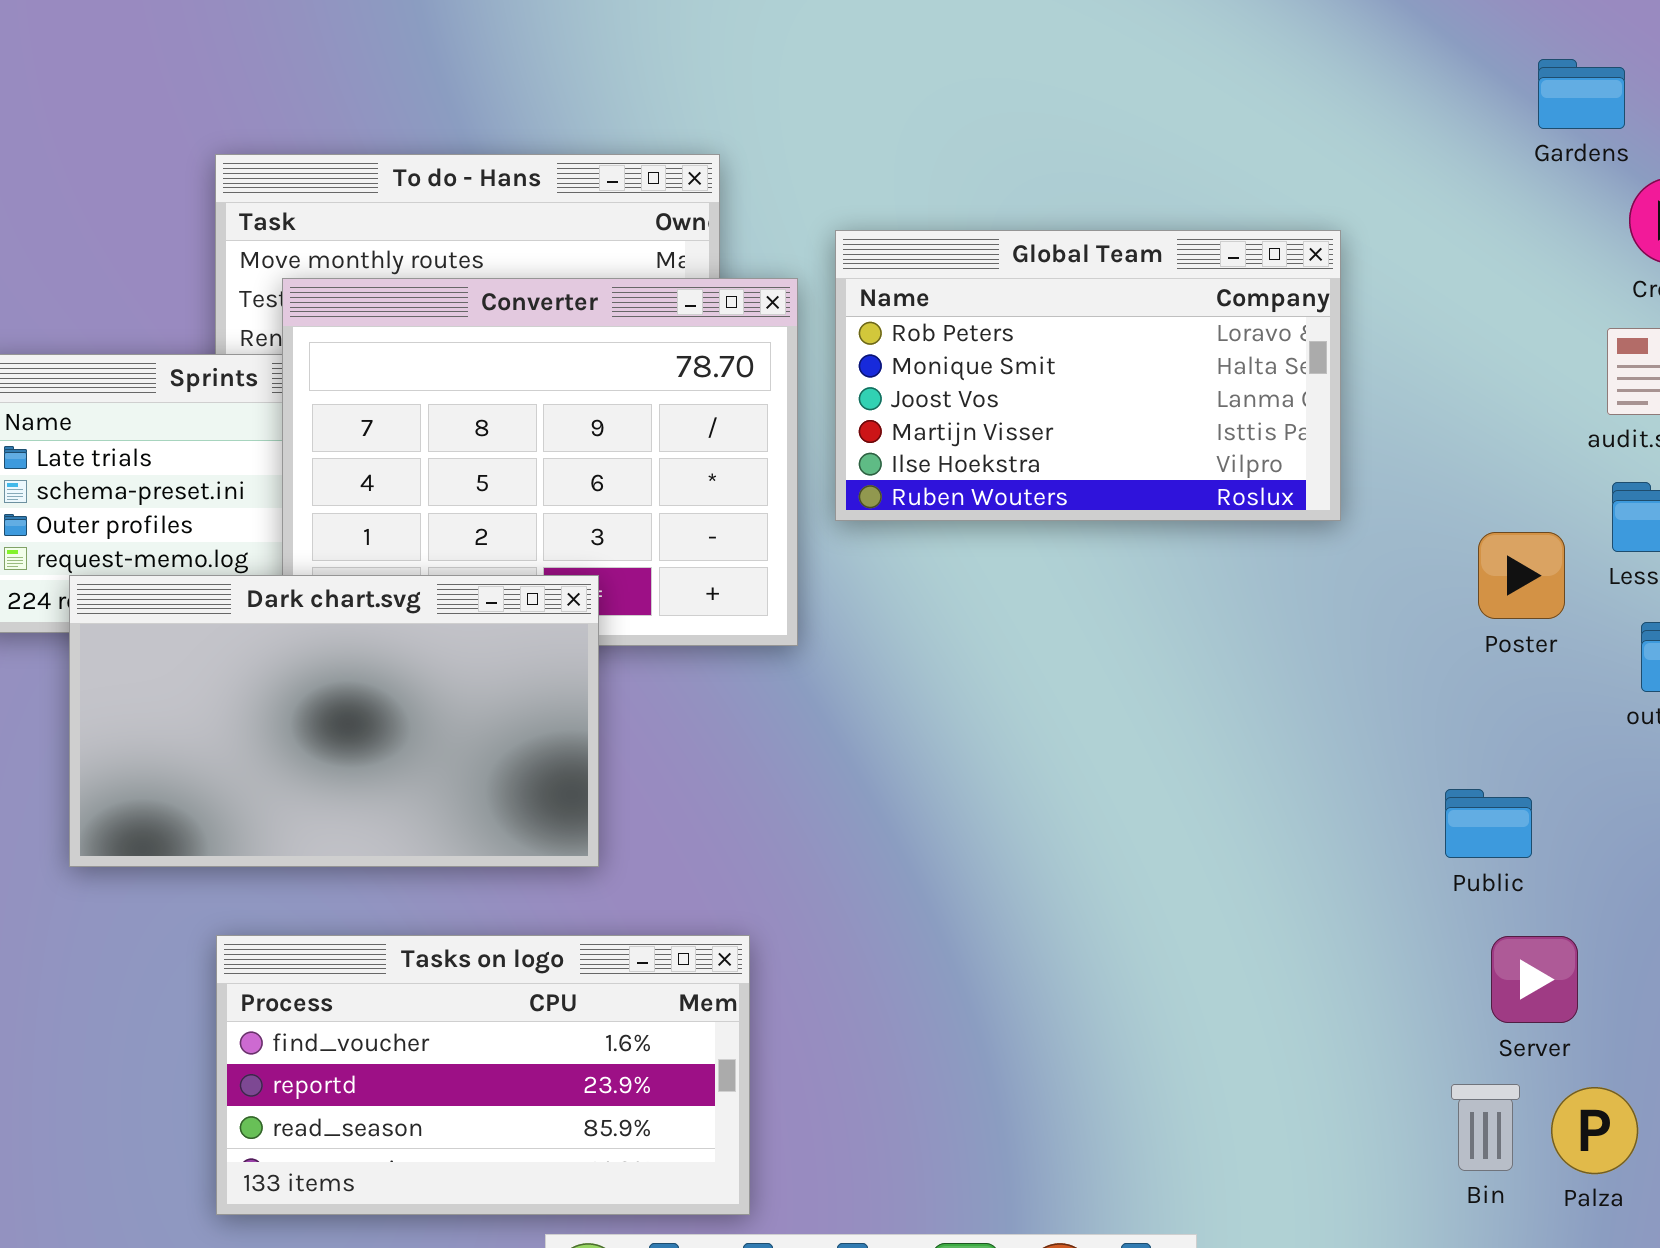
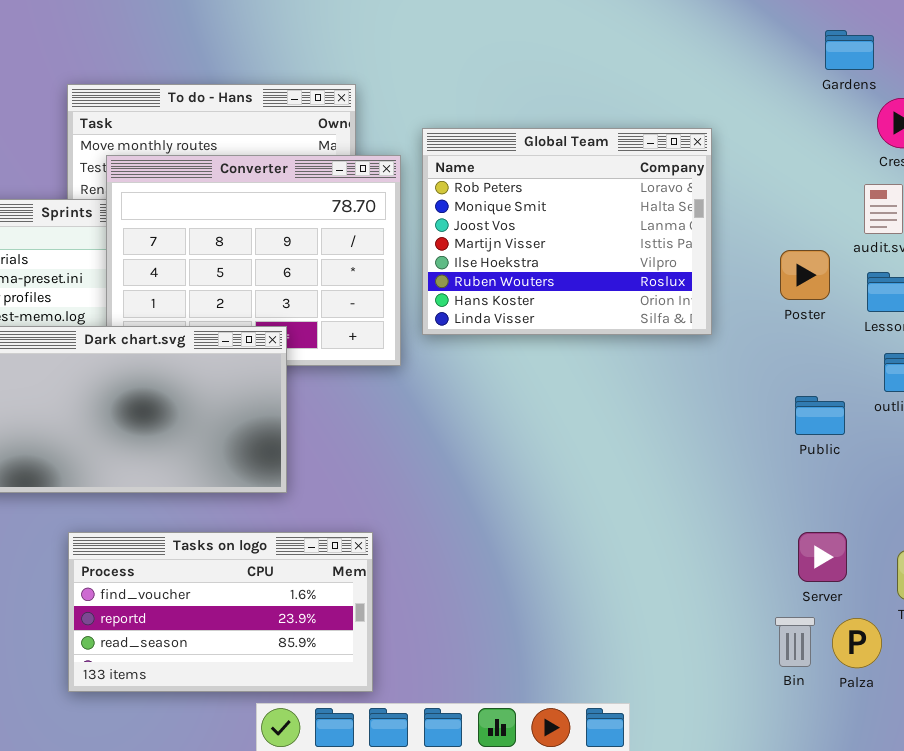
Global Team: [835,230,1341,521] -> [422,128,712,335], resized
Poster: [1478,532,1565,619] -> [780,250,830,300], moved
Public: [1445,789,1532,858] -> [795,396,845,435], moved

